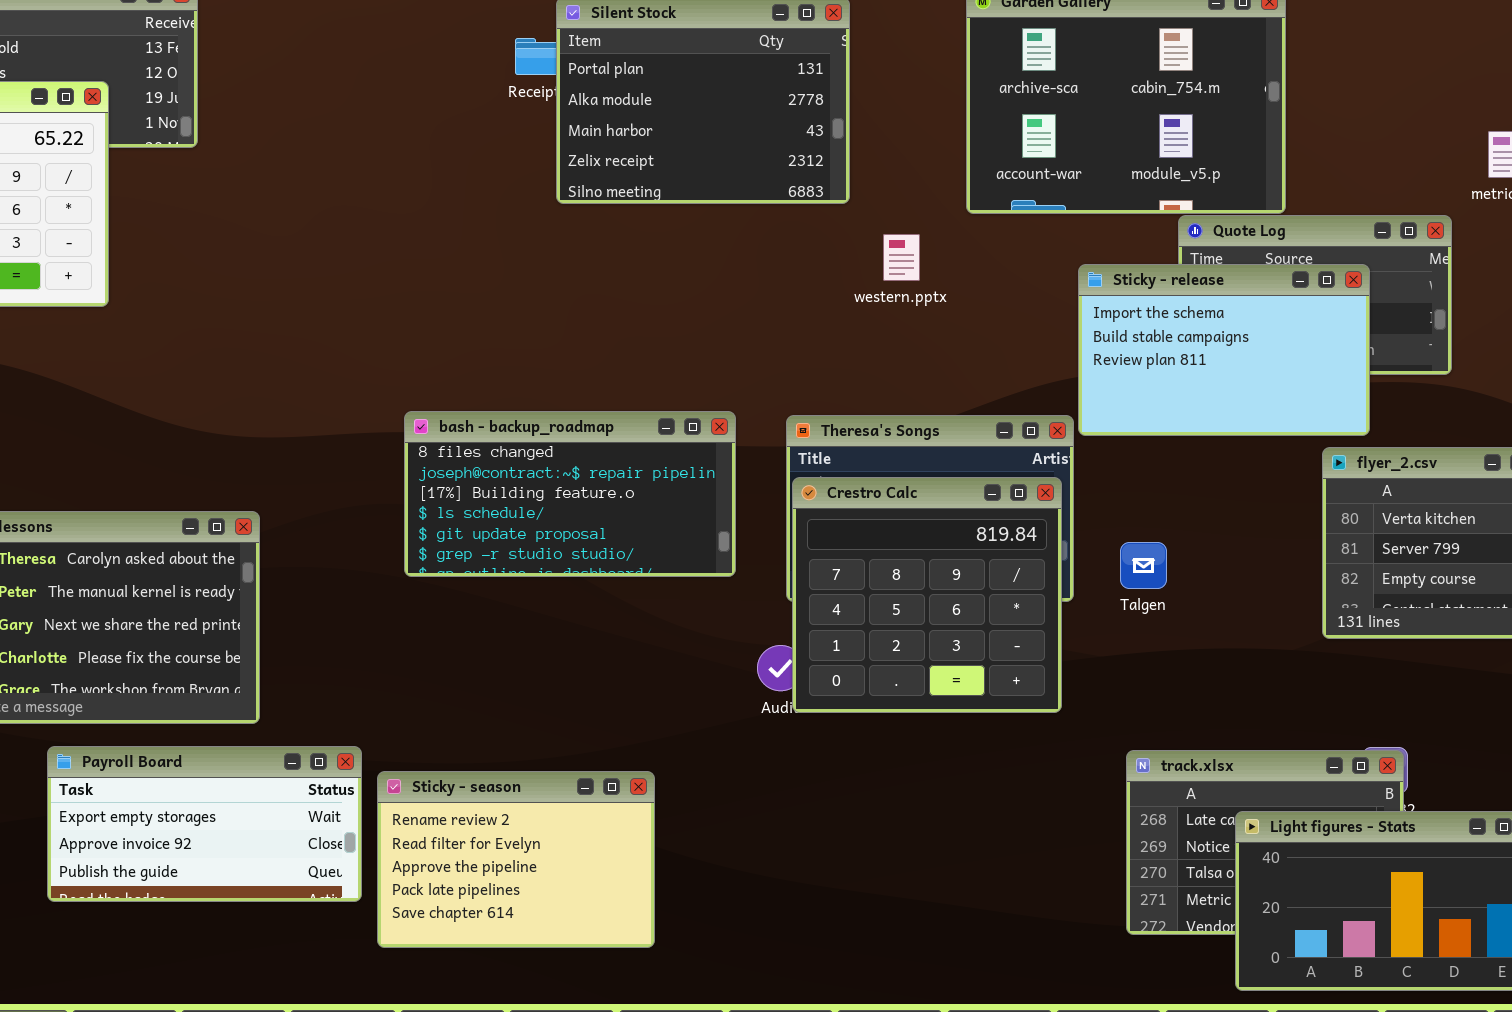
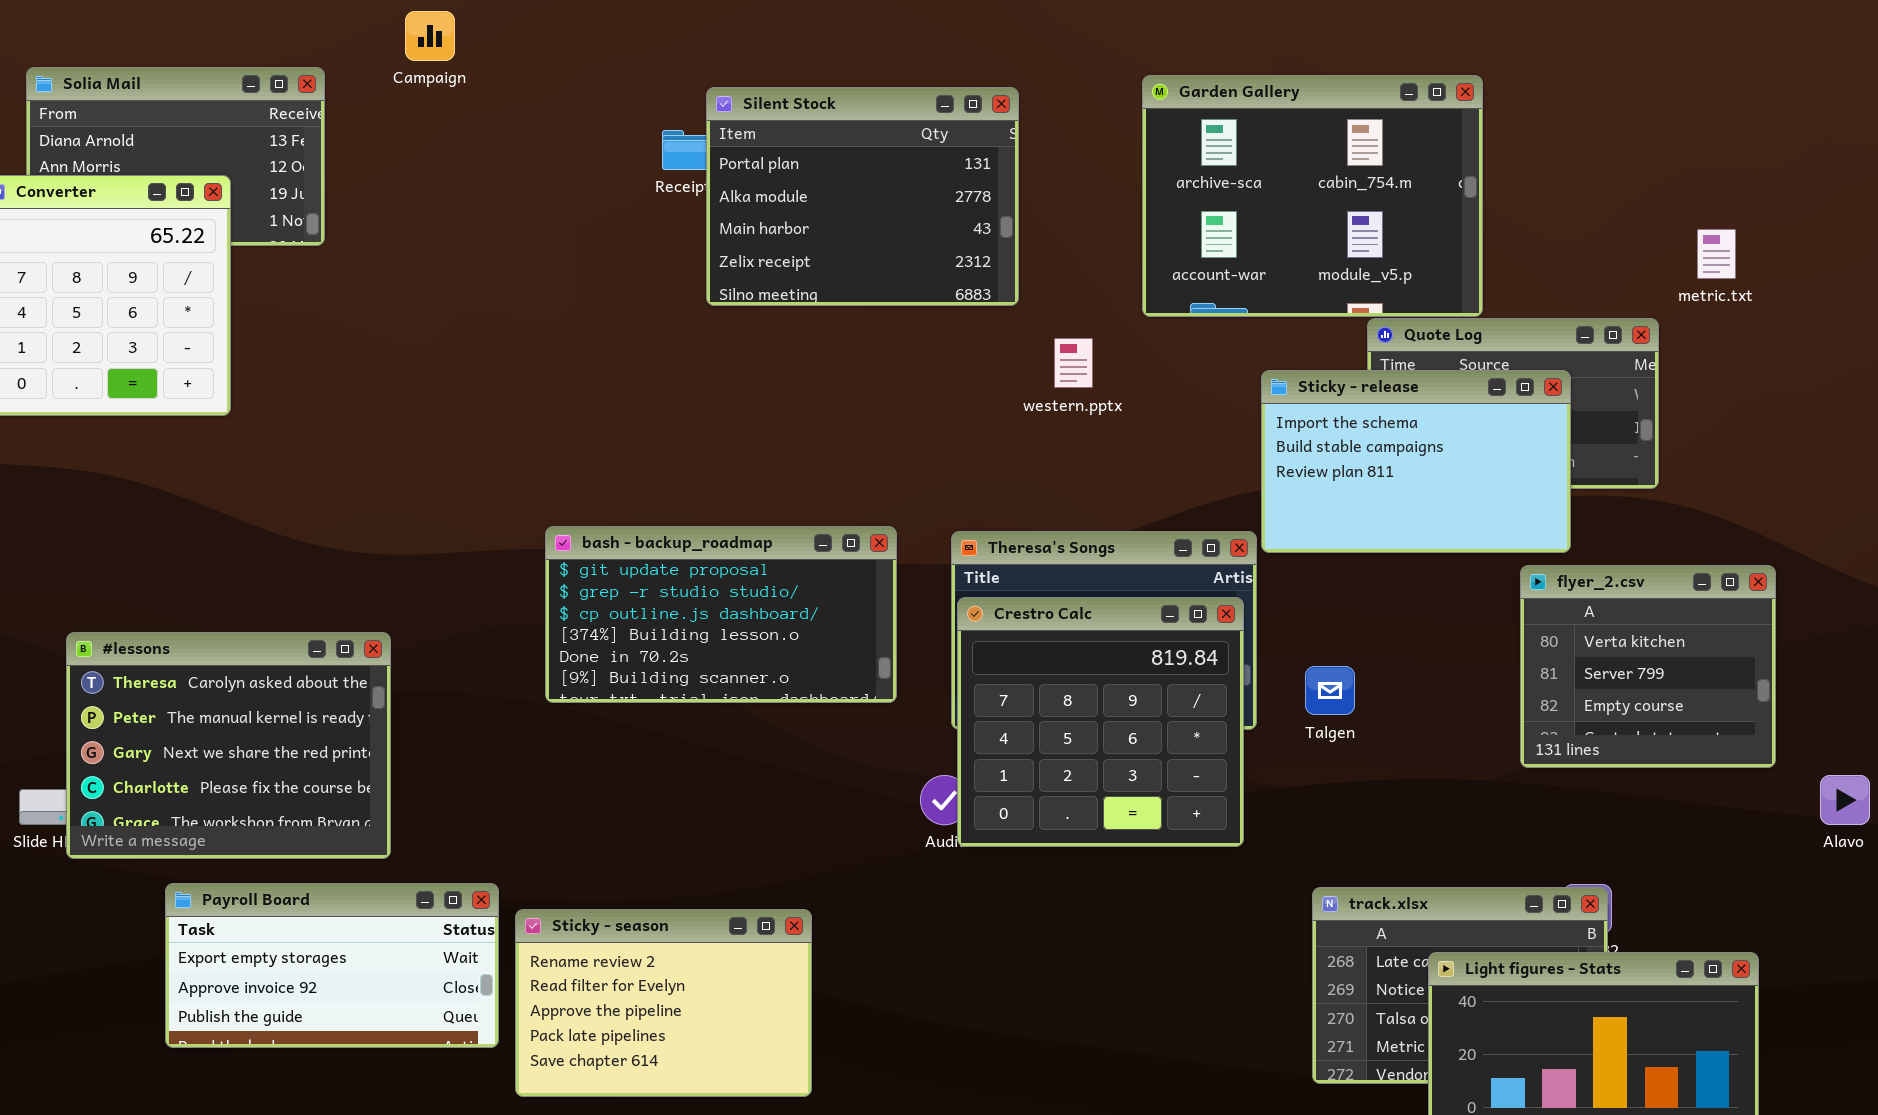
bash - backup_roadmap: [404,411,736,577] -> [545,526,897,703], scrolled down 4 rows

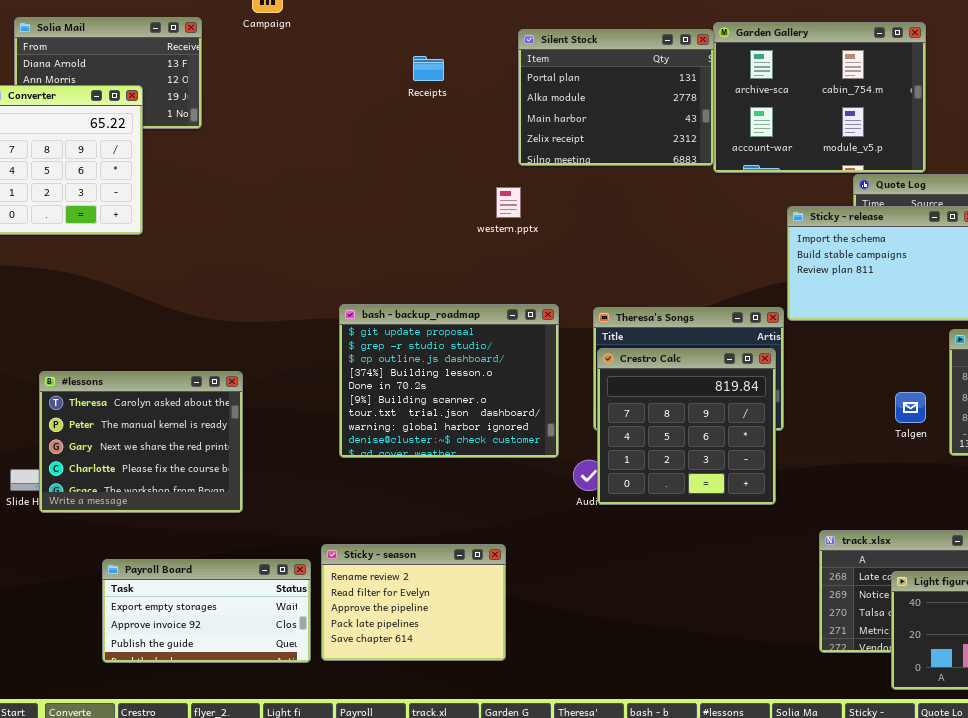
Silent Stock: [706,87,1019,306] -> [518,29,714,166], moved
western.pptx: [1054,338,1093,388] -> [496,187,521,218], moved
bash - backup_roadmap: [545,526,897,703] -> [339,304,559,458], resized
Talgen: [1305,666,1355,715] -> [895,392,926,423], moved
Payroll Board: [165,883,499,1048] -> [102,559,311,663], moved

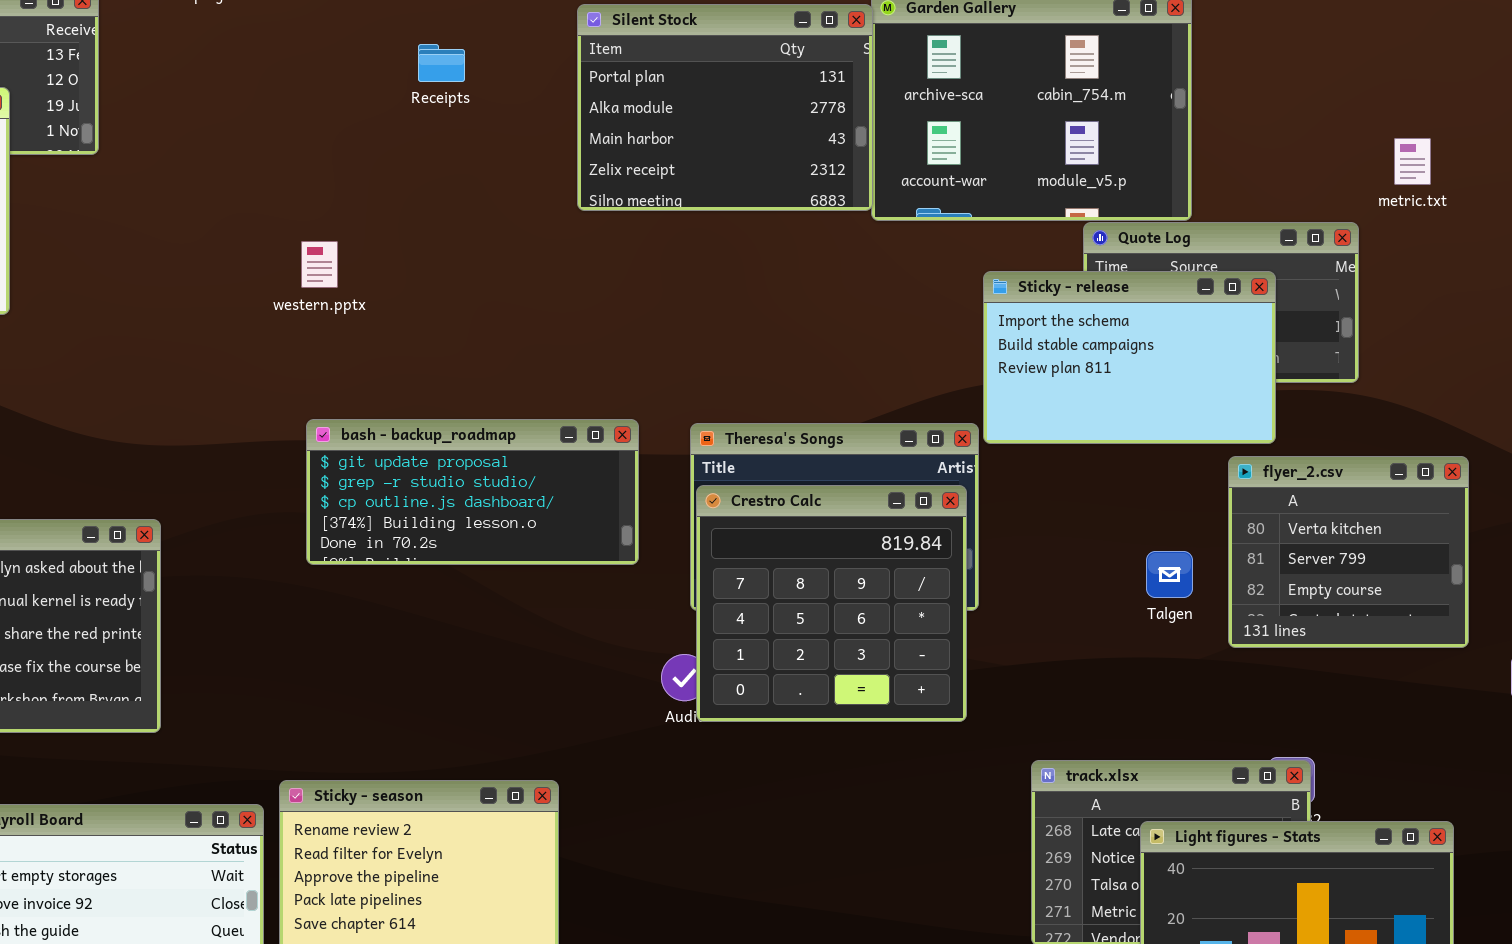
western.pptx: [496,187,521,218] -> [301,241,338,288], moved
bash - backup_roadmap: [339,304,559,458] -> [306,419,639,565], resized

